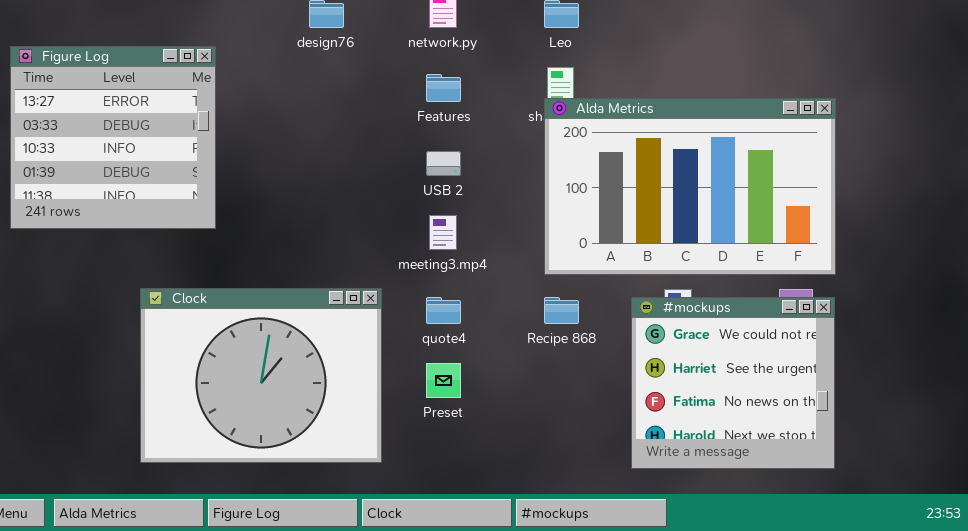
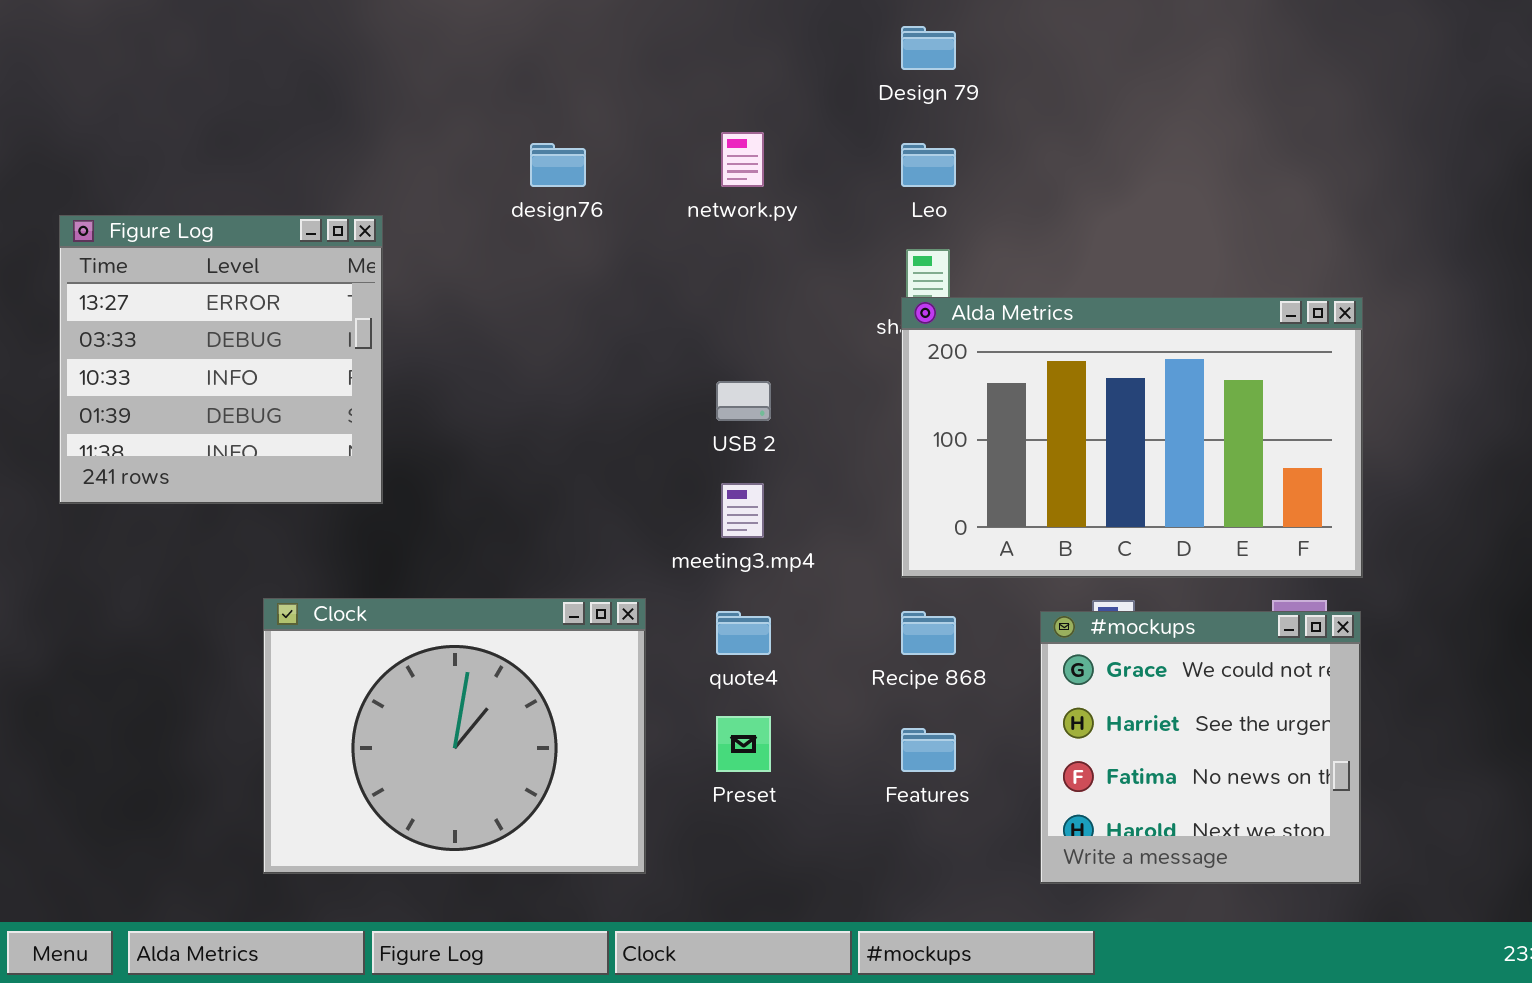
Features: [426,74,461,102] -> [901,728,956,772], moved

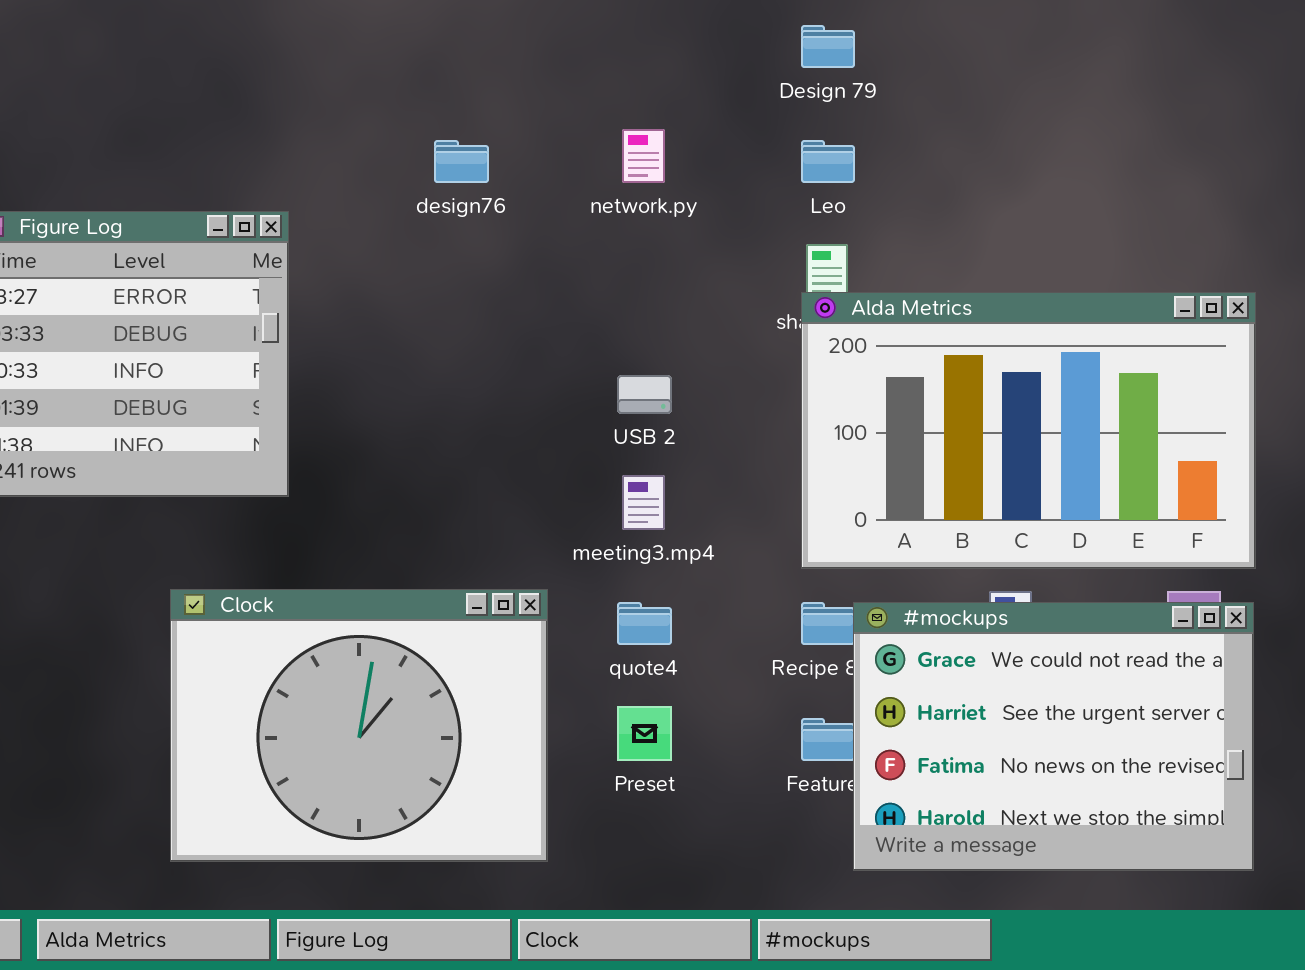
#mockups: [1040,611,1361,884] -> [853,602,1254,871], resized

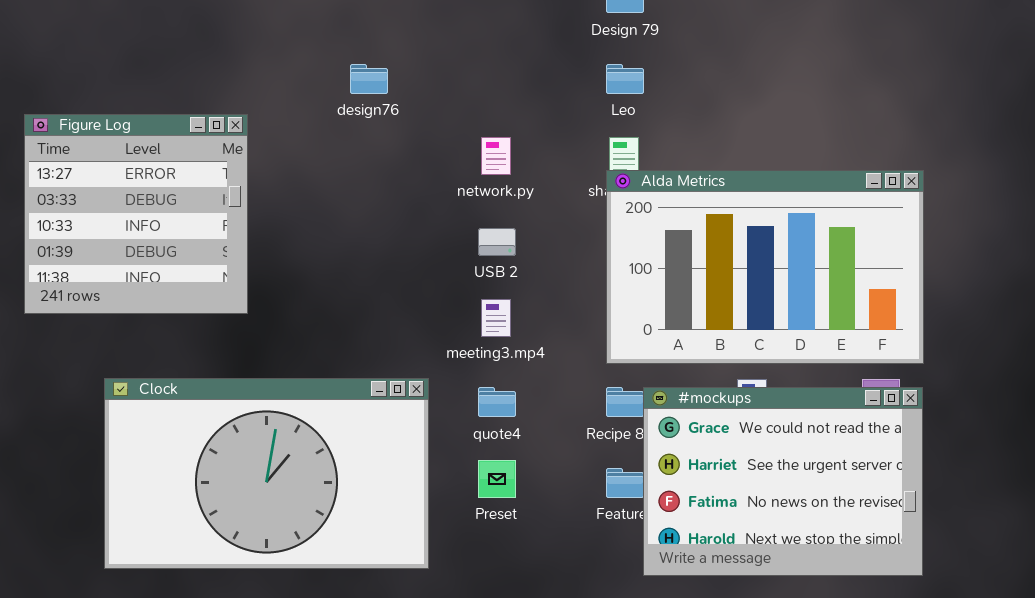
network.py: [622,129,665,183] -> [481,137,511,175], moved
Clock: [170,589,548,862] -> [104,378,429,569], resized

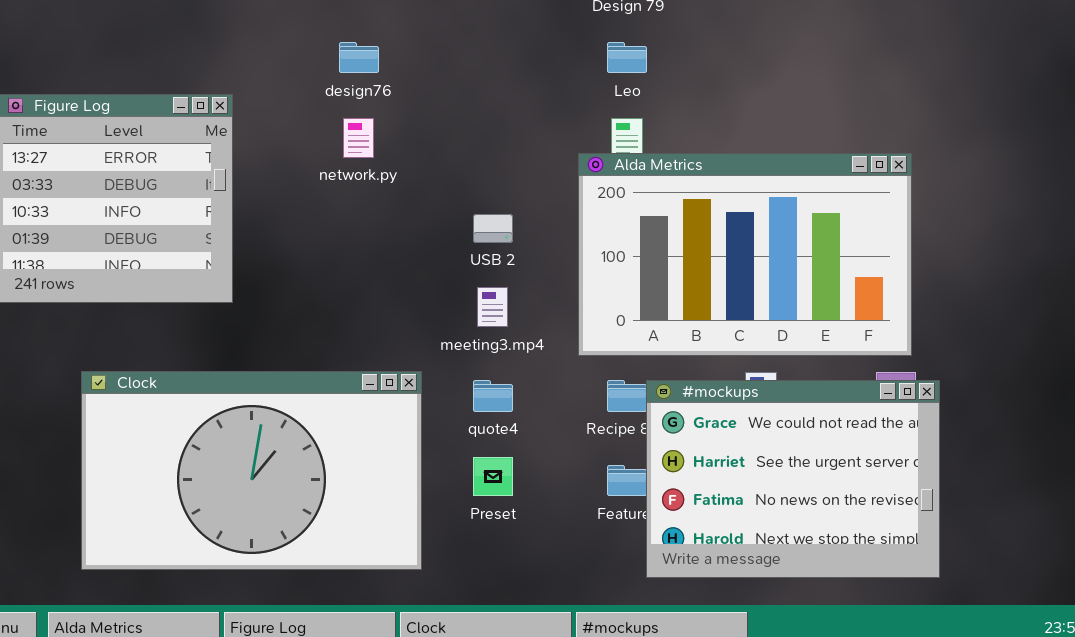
network.py: [481,137,511,175] -> [343,118,374,158], moved
Alda Metrics: [606,170,924,364] -> [578,153,912,356], moved

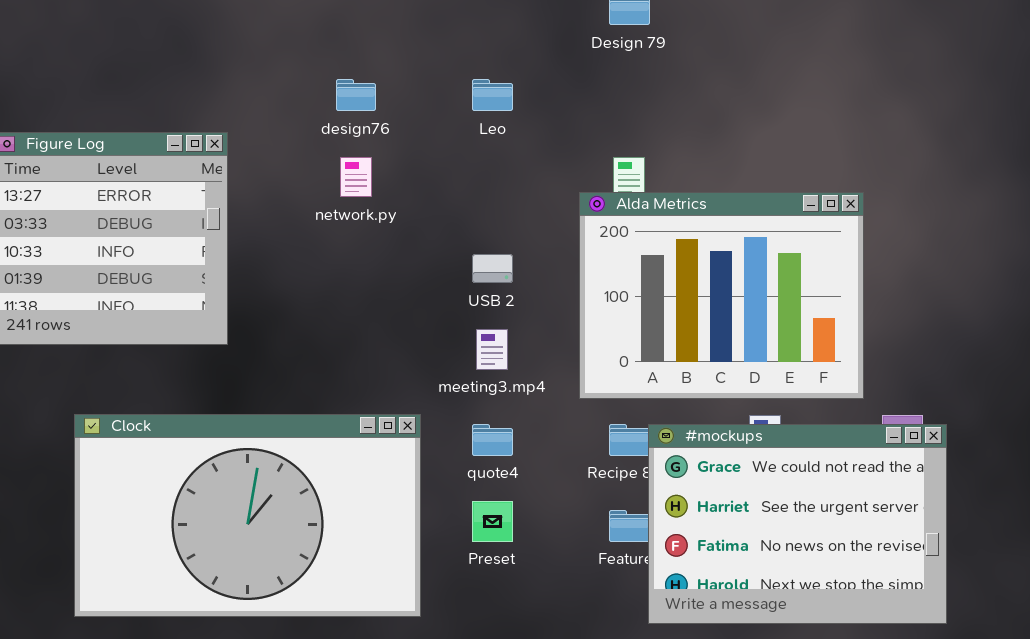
Leo: [607,42,647,73] -> [472,79,513,111], moved
Alda Metrics: [578,153,912,356] -> [579,192,864,399], resized

